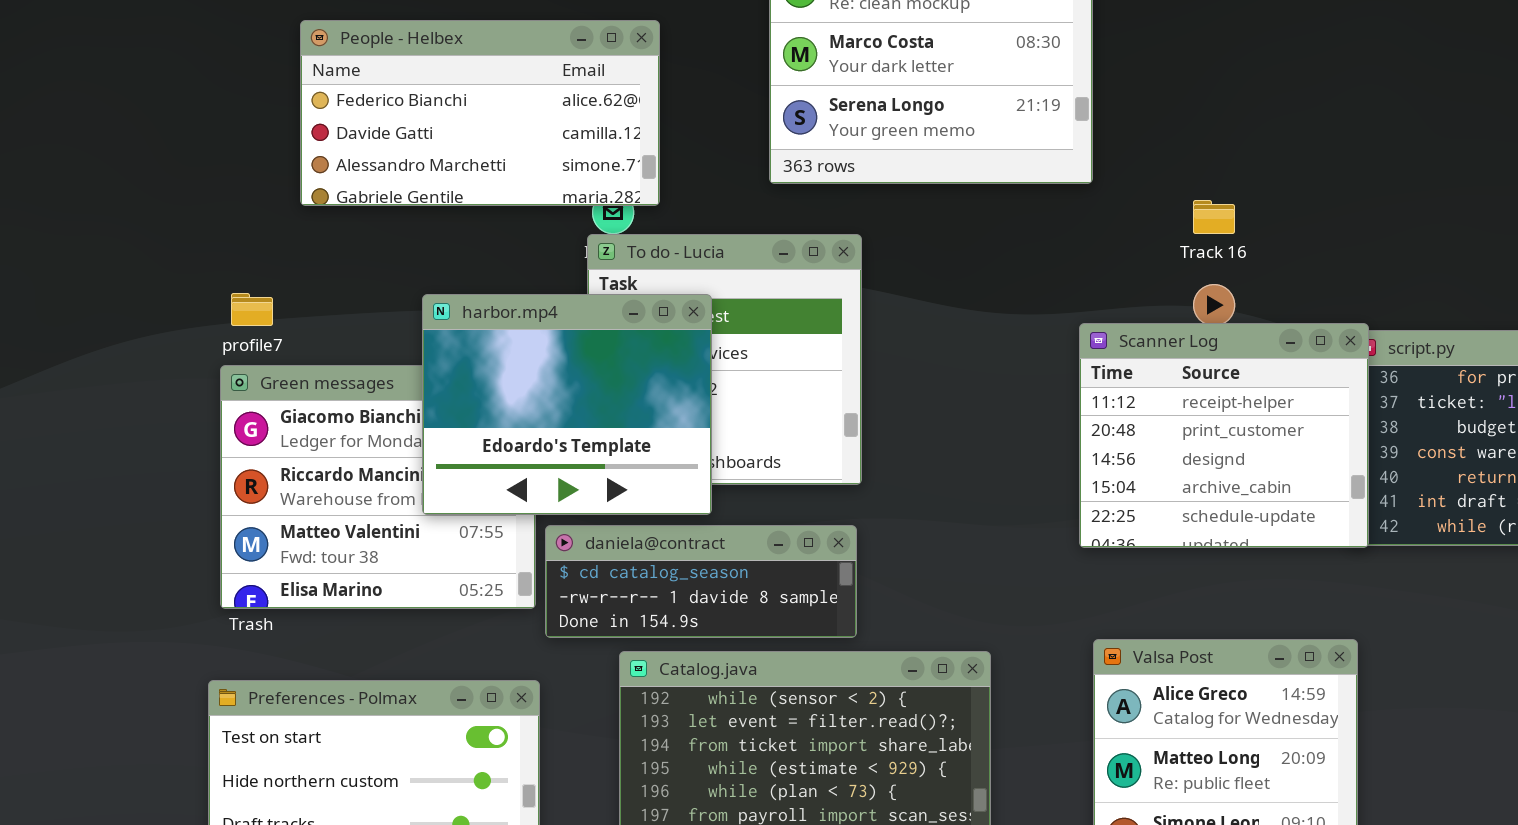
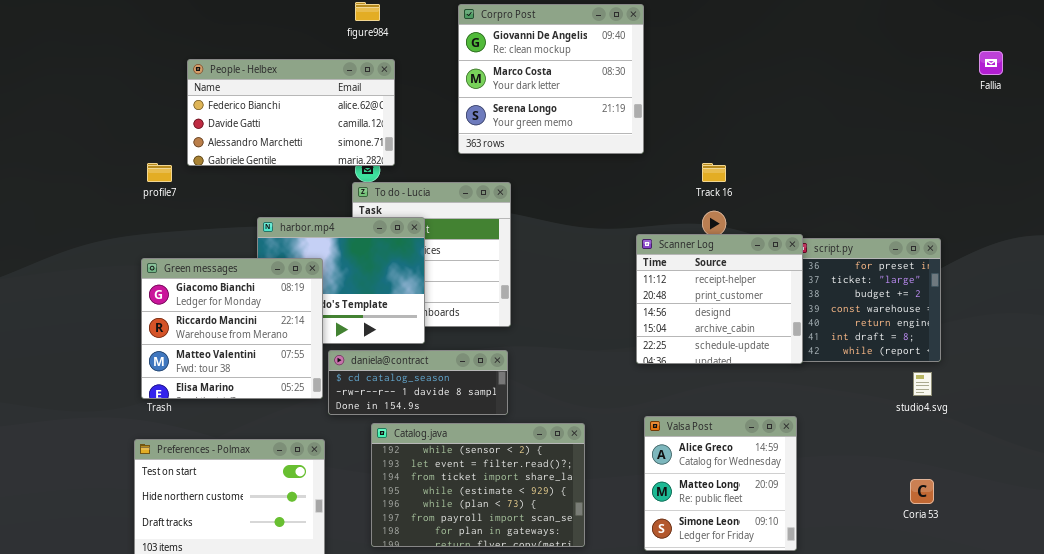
profile7: [231,293,273,326] -> [147,163,172,182], moved
Green messages: [220,365,536,609] -> [141,258,323,399], raised

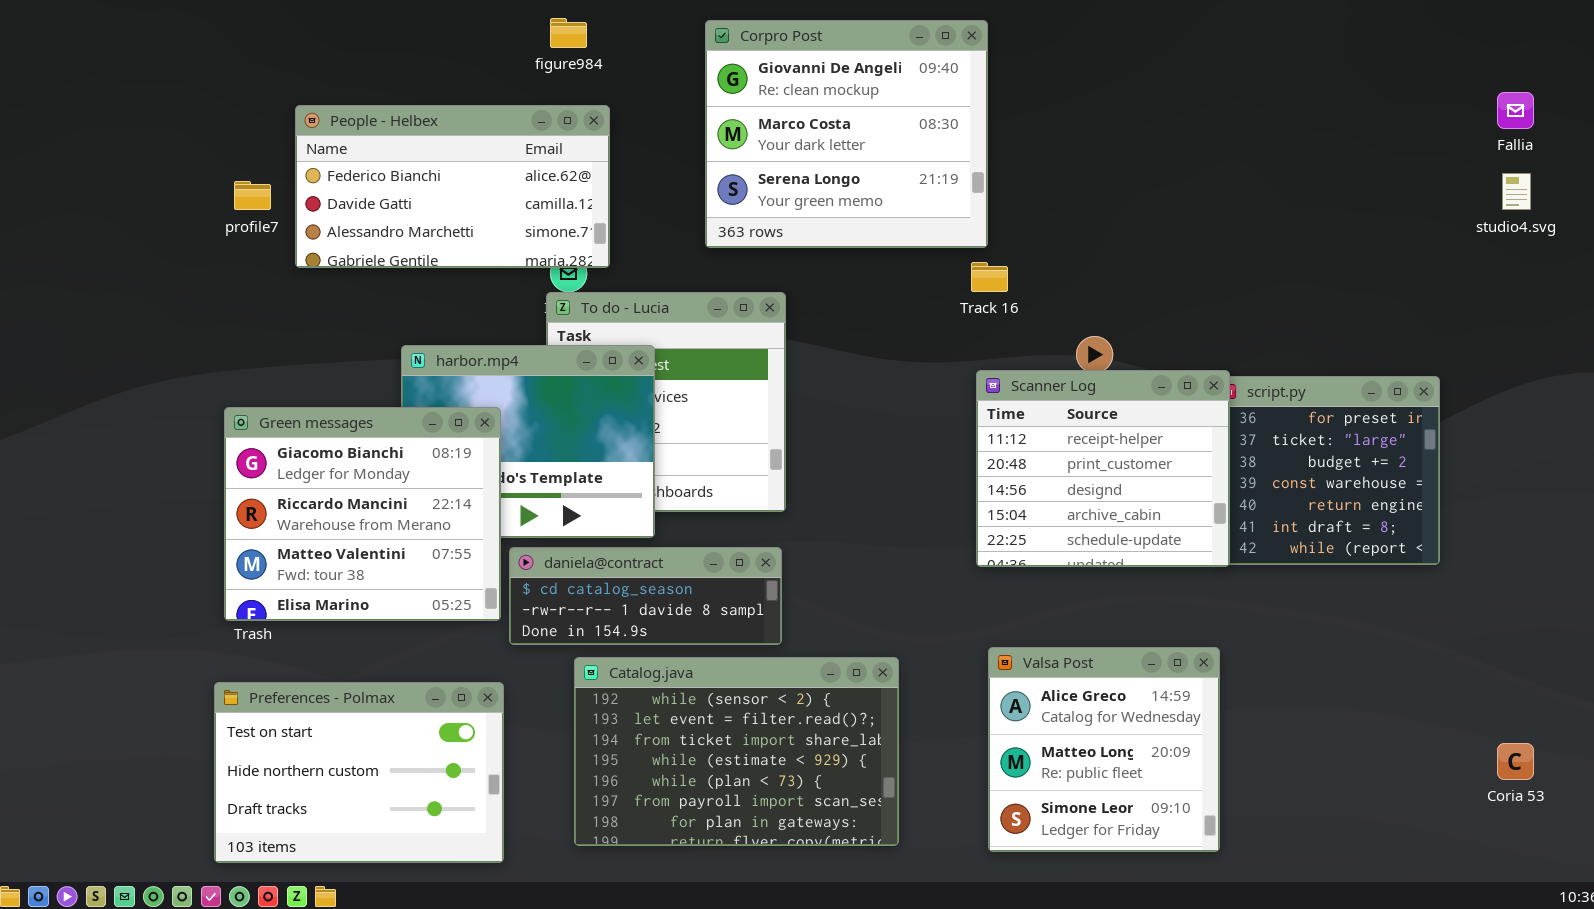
profile7: [147,163,172,182] -> [234,181,271,210], moved
Track 16: [702,163,726,182] -> [971,262,1008,292], moved
studio4.svg: [913,372,932,396] -> [1502,173,1531,210], moved
Coria 53: [910,479,934,504] -> [1497,743,1534,780], moved

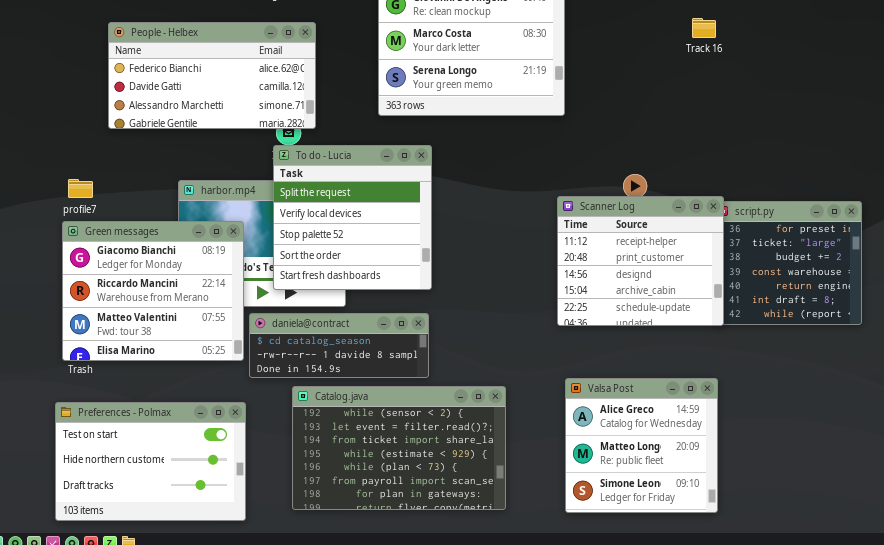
profile7: [234,181,271,210] -> [68,179,93,198], moved
Track 16: [971,262,1008,292] -> [692,18,716,38], moved
To do - Lucia: [546,292,786,512] -> [273,145,432,290], raised

